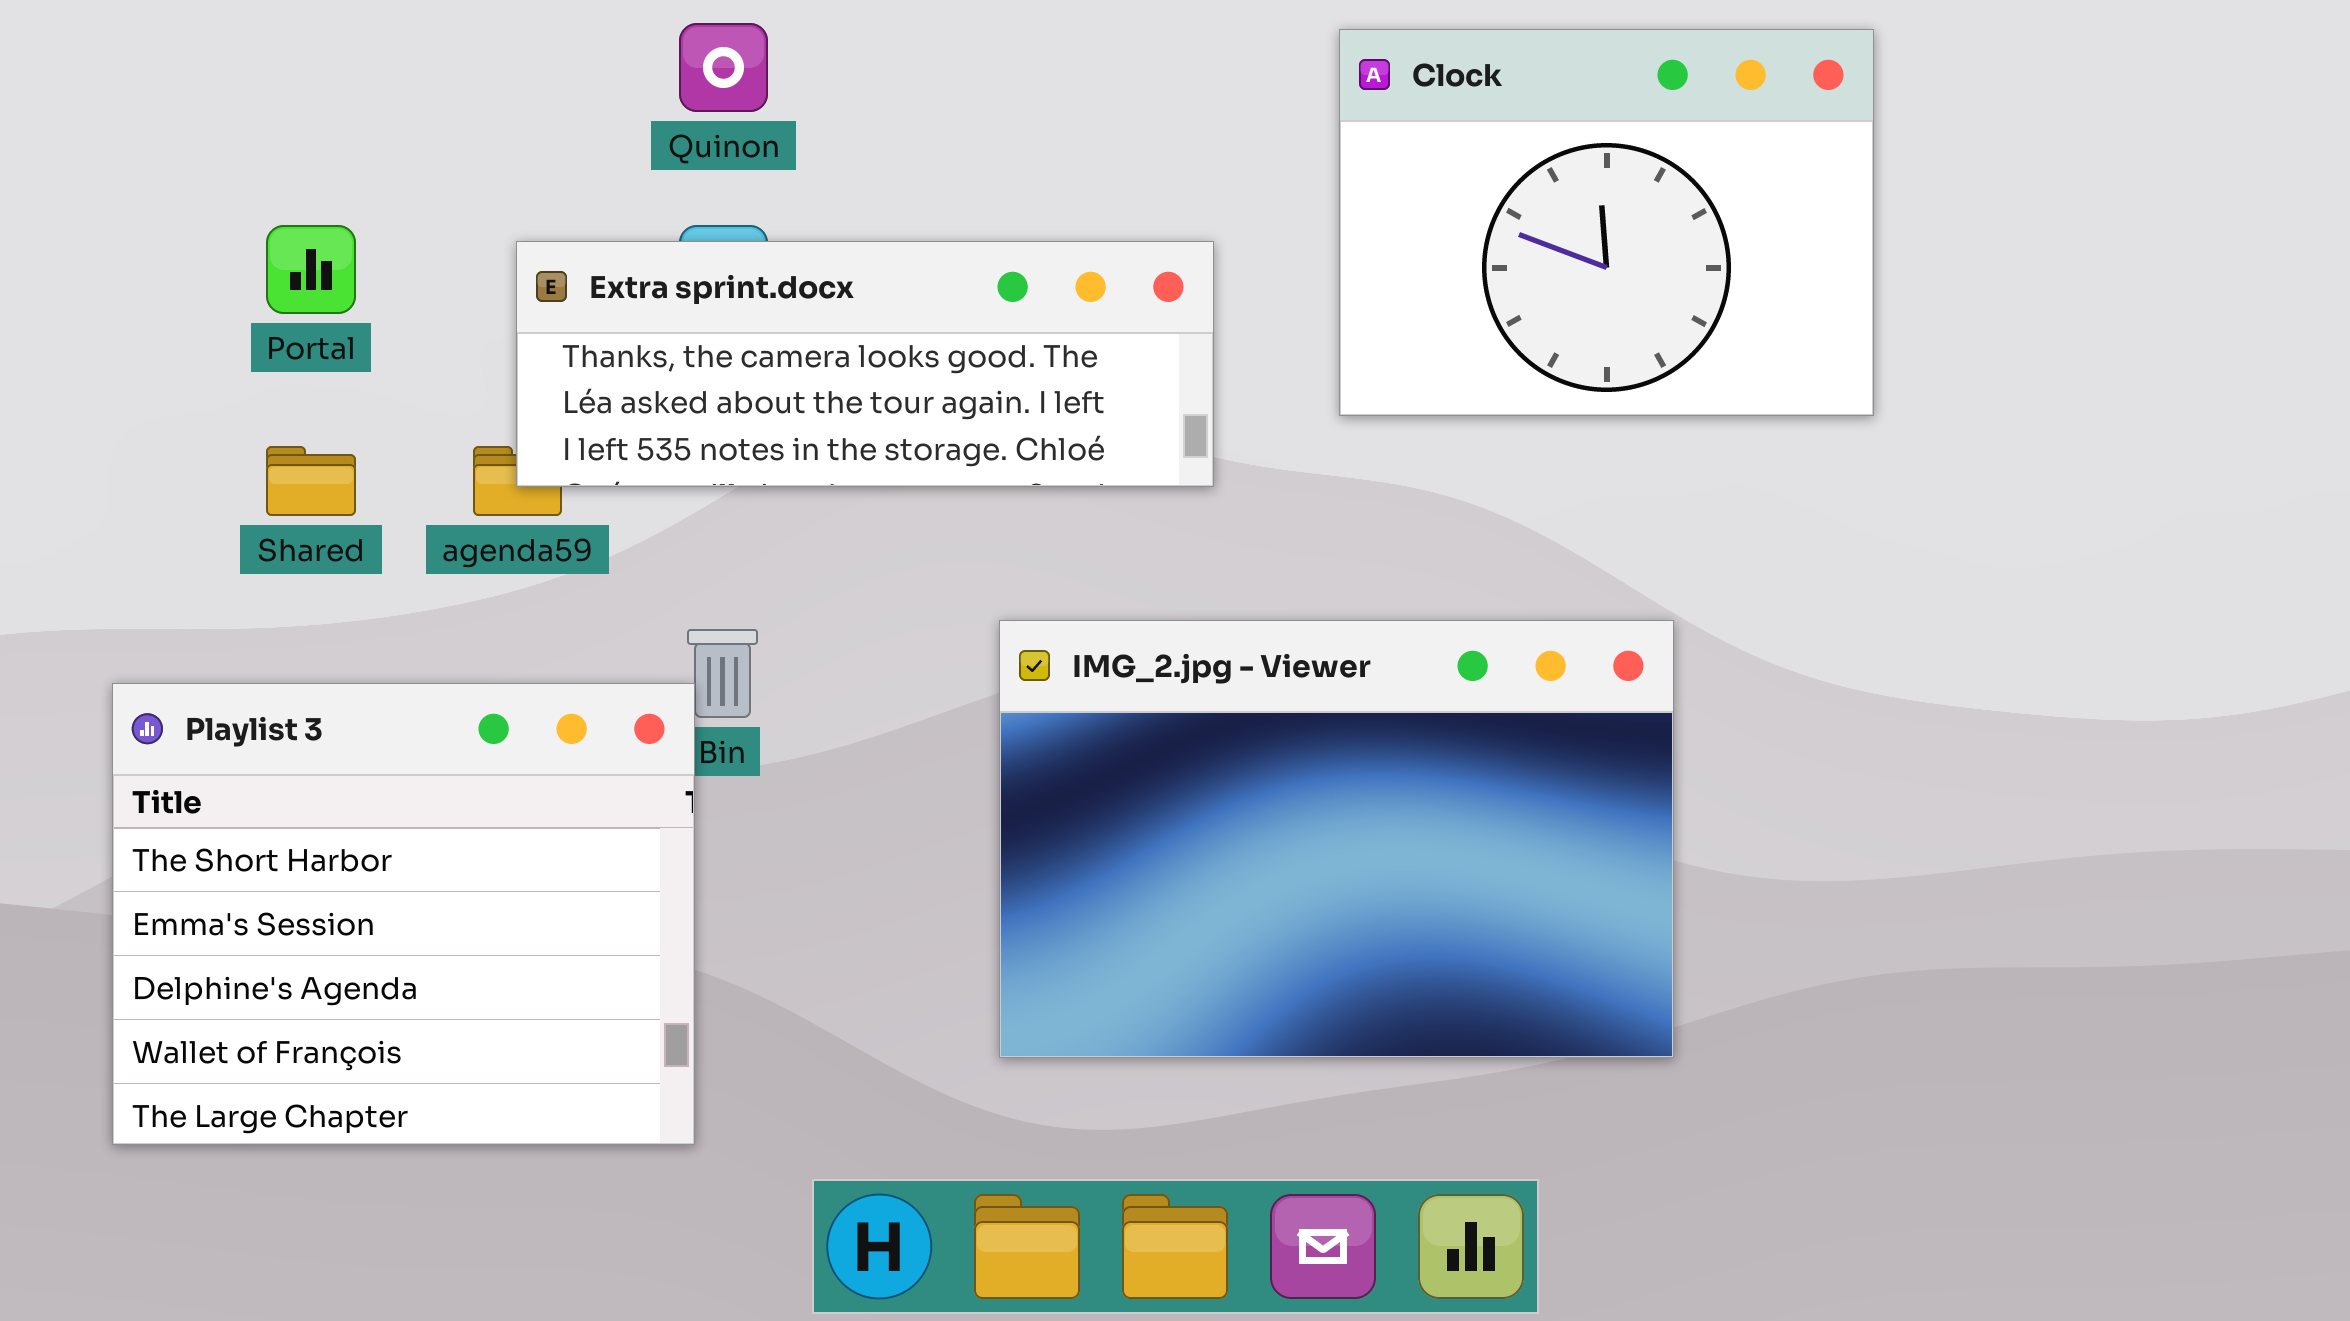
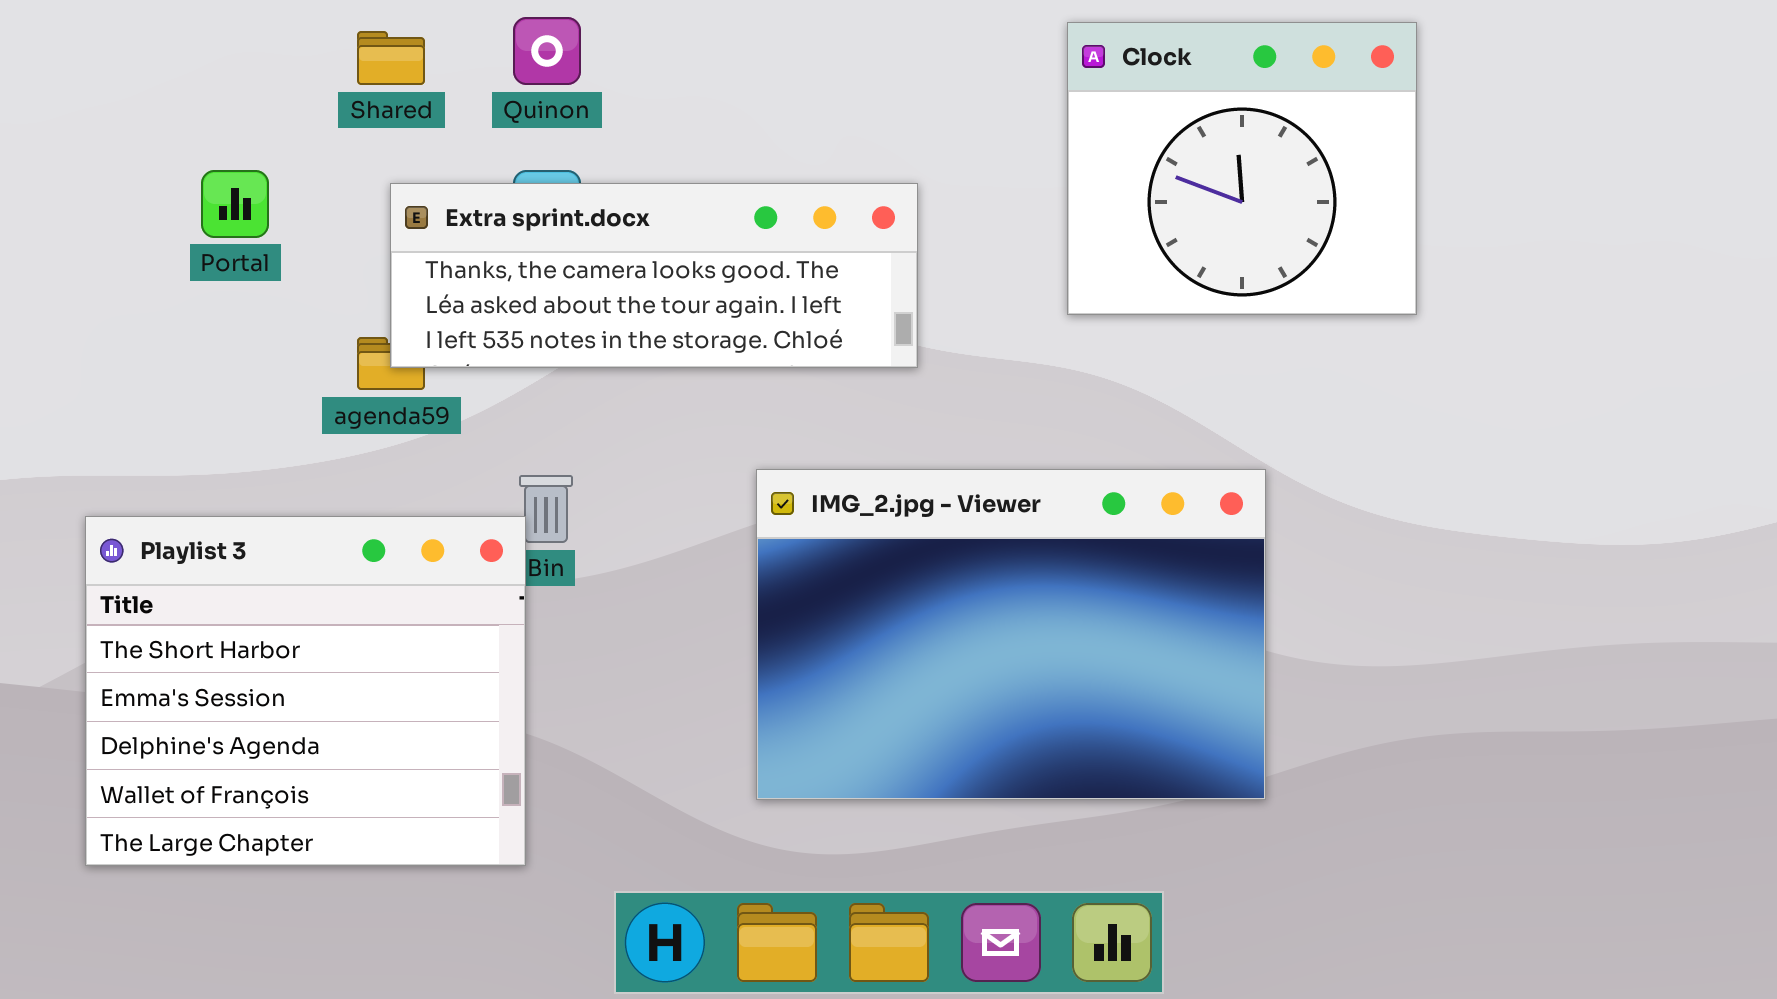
Clock: [1339,29,1874,416] -> [1067,22,1417,315], resized
Shared: [266,446,356,516] -> [357,31,425,85], moved

